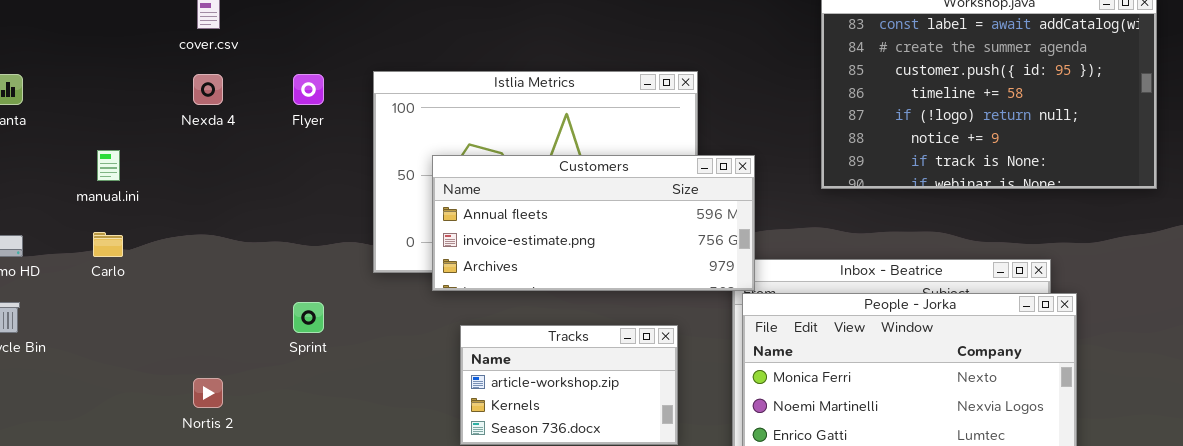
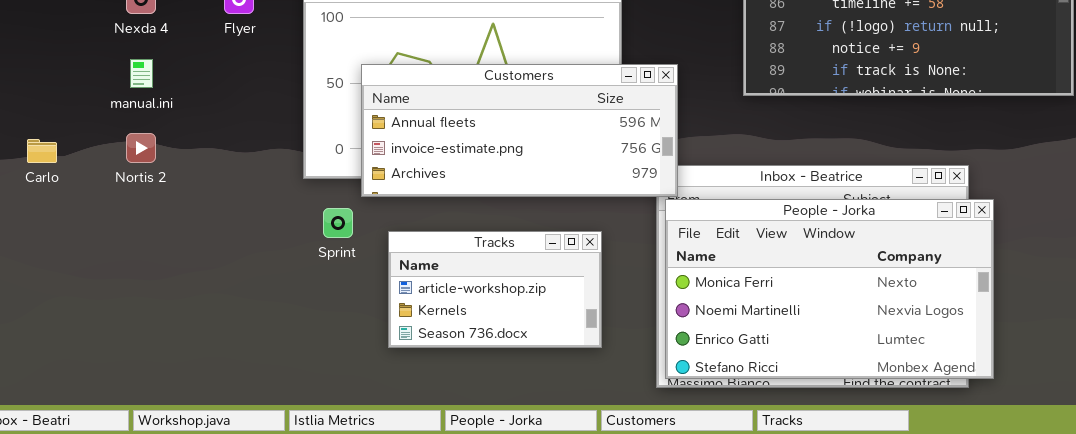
manual.ini: [97,150,120,181] -> [130,59,153,88], moved
Sprint: [293,302,324,333] -> [323,208,353,238], moved
Nortis 2: [193,378,223,408] -> [126,133,156,163], moved

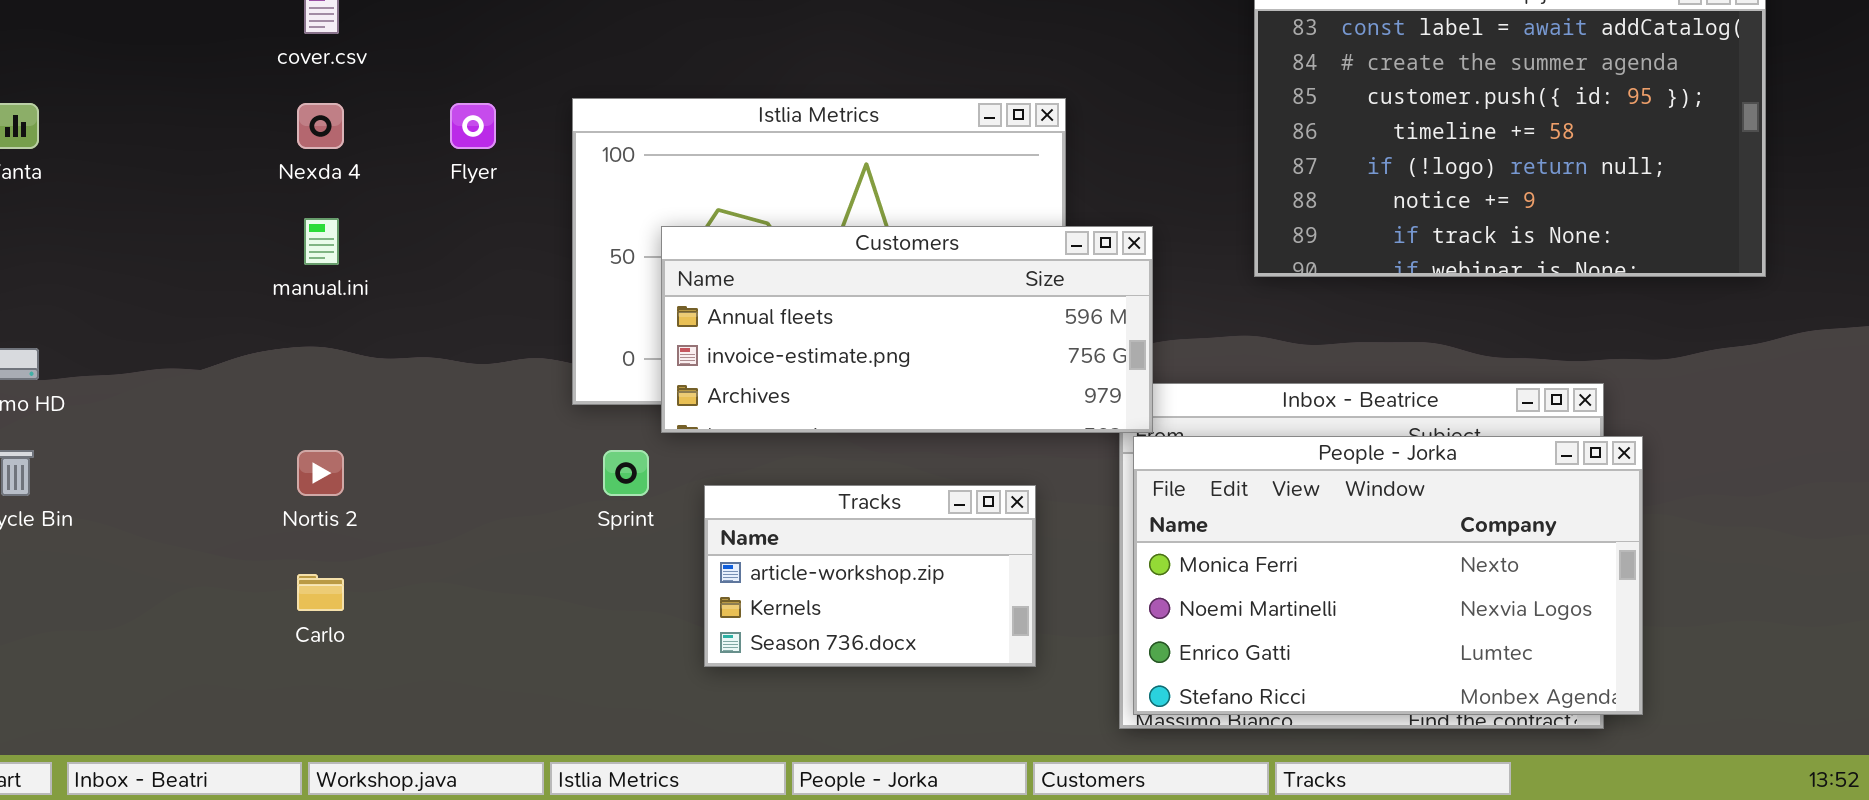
Nortis 2: [126,133,156,163] -> [297,450,344,496], moved
Carlo: [27,139,57,163] -> [297,574,344,611], moved

